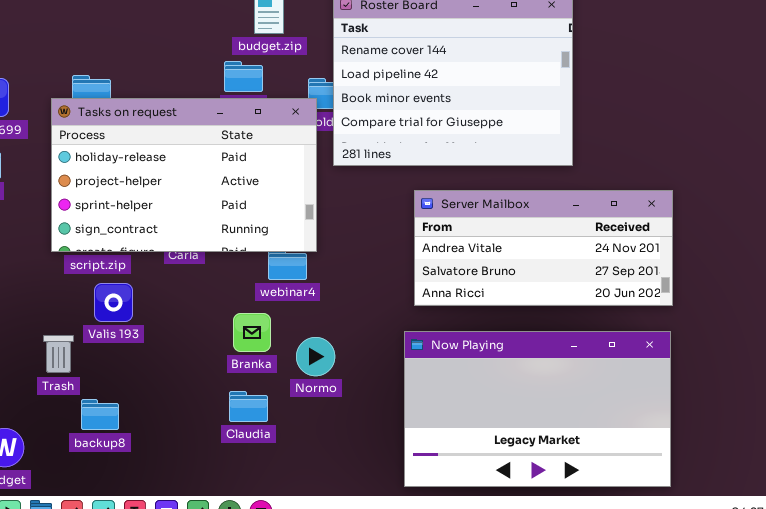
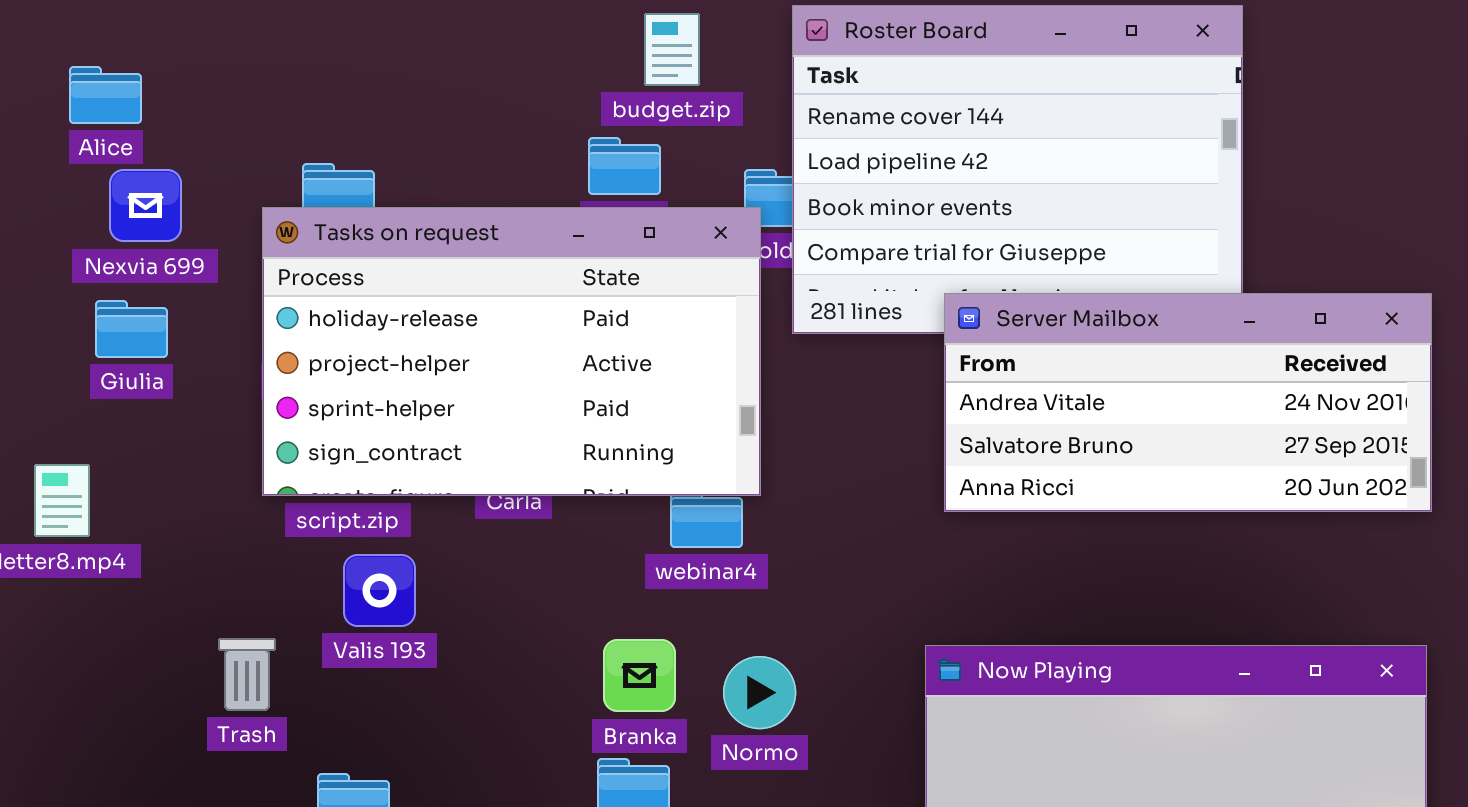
Server Mailbox: [414,190,673,306] -> [944,293,1432,512], moved
Branka: [233,313,271,352] -> [603,639,676,712], moved
Trash: [43,335,74,373] -> [218,638,276,711], moved

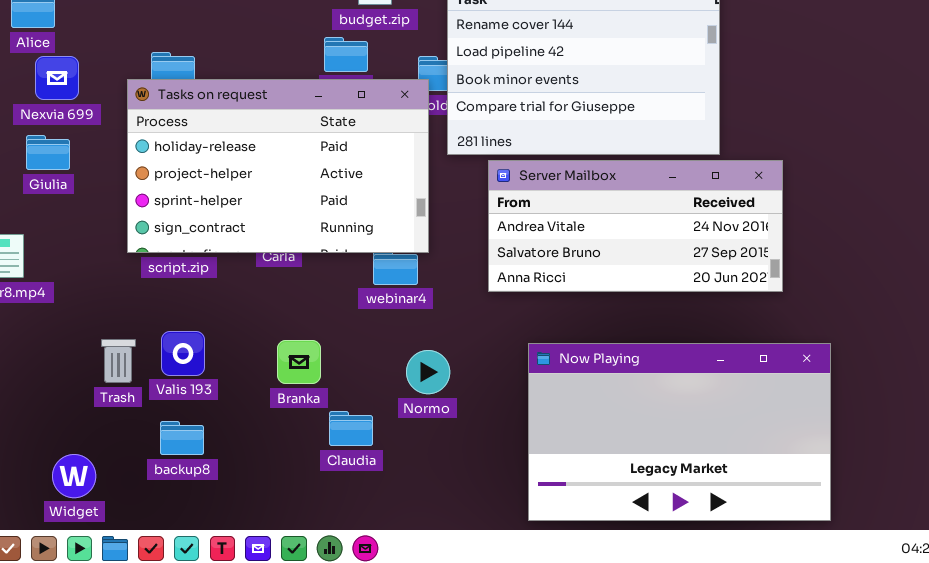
Server Mailbox: [944,293,1432,512] -> [488,160,783,292], moved
Valis 193: [343,554,416,627] -> [161,331,205,376], moved
Branka: [603,639,676,712] -> [277,340,321,384], moved

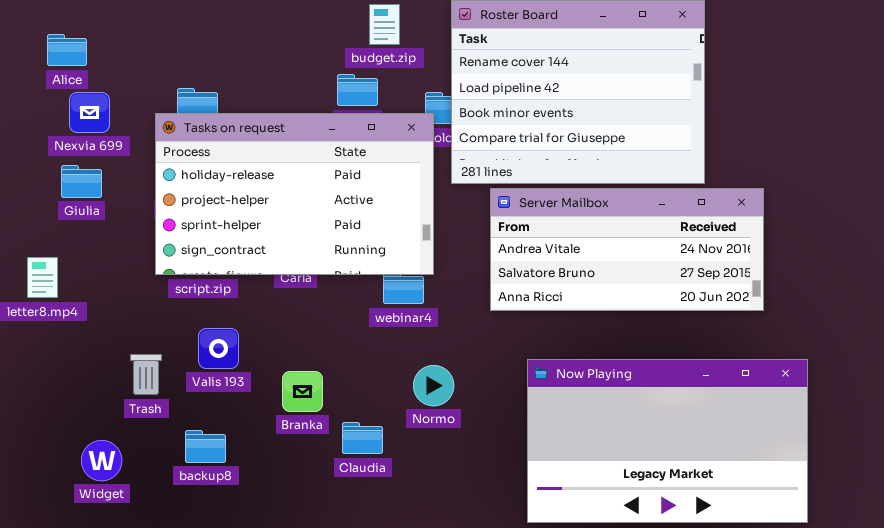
Valis 193: [161,331,205,376] -> [198,328,239,369], moved
Branka: [277,340,321,384] -> [282,371,323,412], moved
Widget: [52,454,96,498] -> [81,440,122,481], moved

